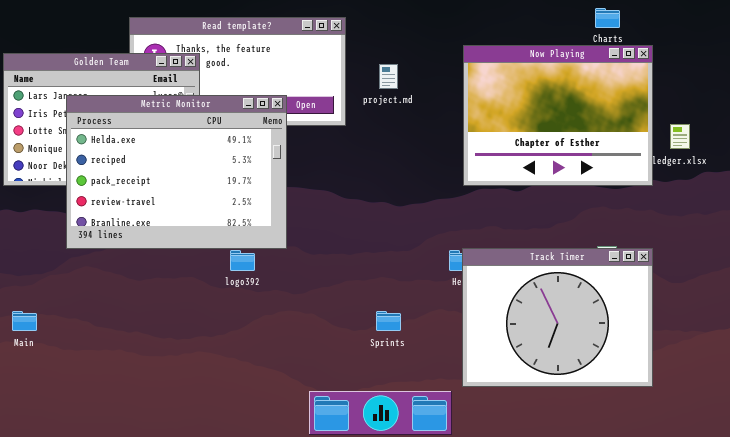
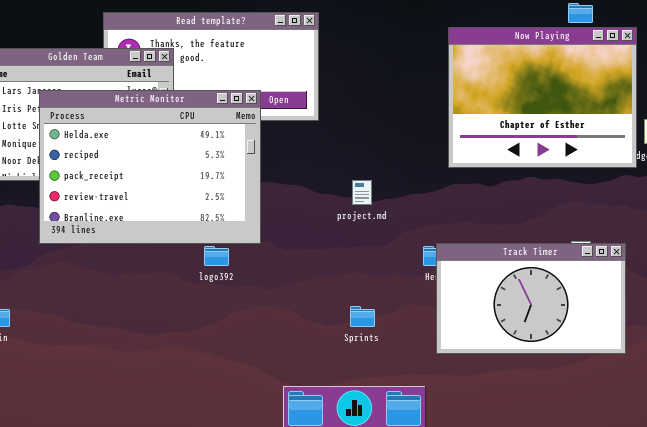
Now Playing: [463,45,653,186] -> [448,27,637,168], moved
project.md: [379,64,398,89] -> [352,180,372,205], moved
Track Timer: [462,248,653,387] -> [436,243,626,354], resized

